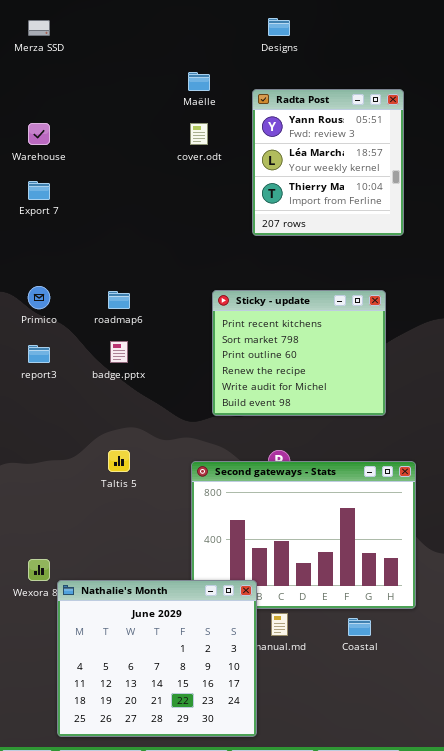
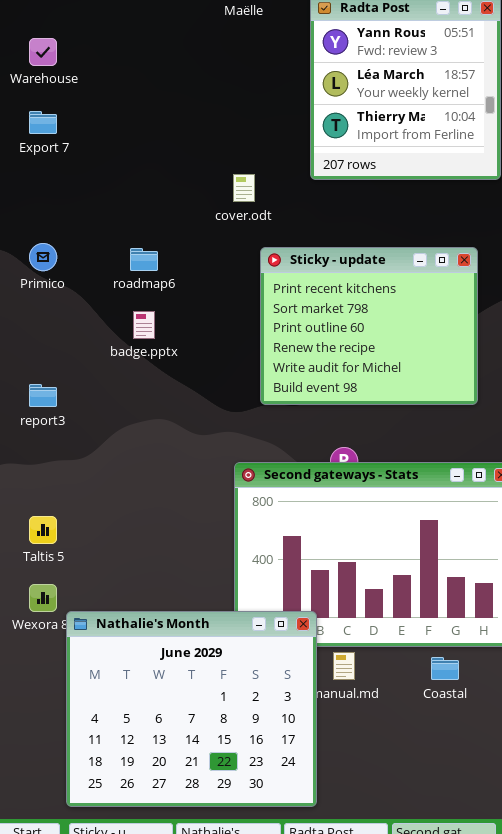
cover.odt: [190,123,208,145] -> [233,174,255,202], moved
report3: [28,345,50,363] -> [29,384,57,407], moved
Taltis 5: [108,450,130,472] -> [29,516,57,544], moved

